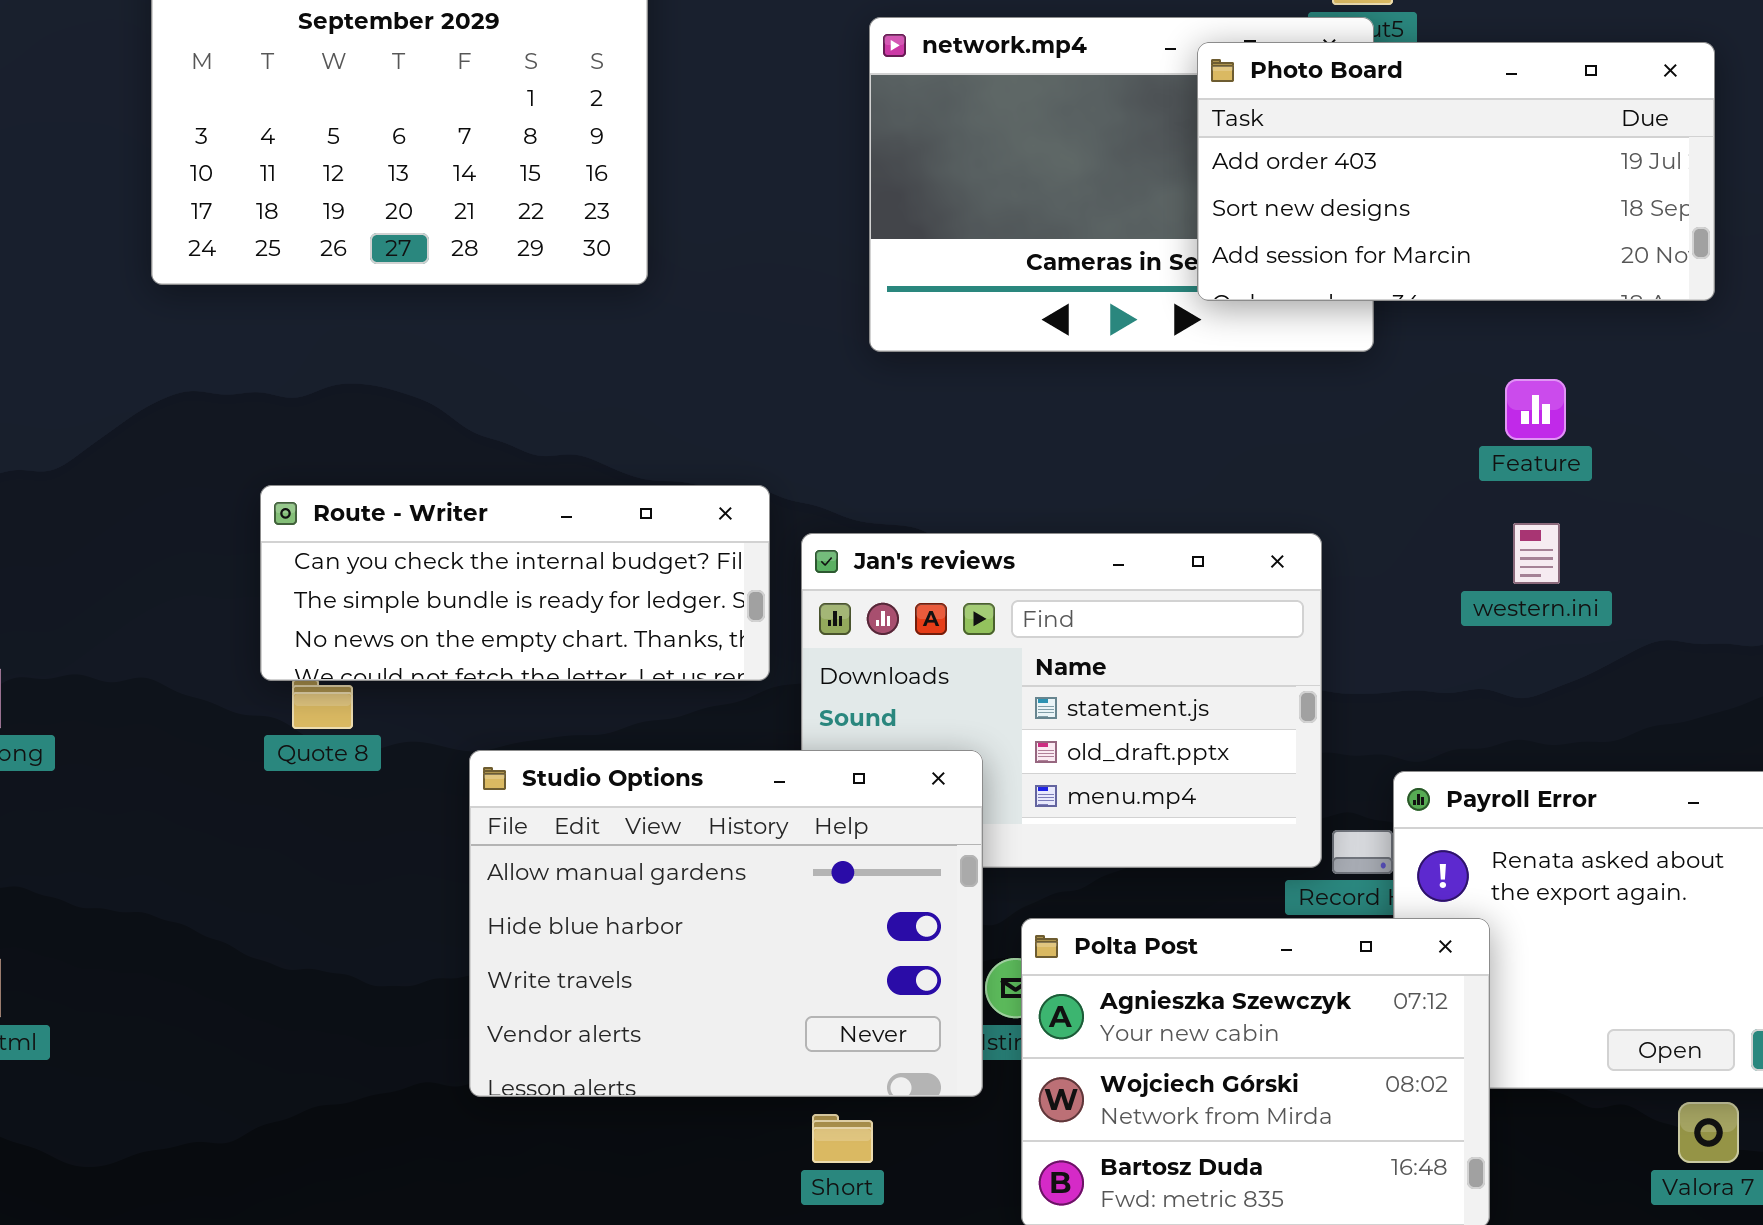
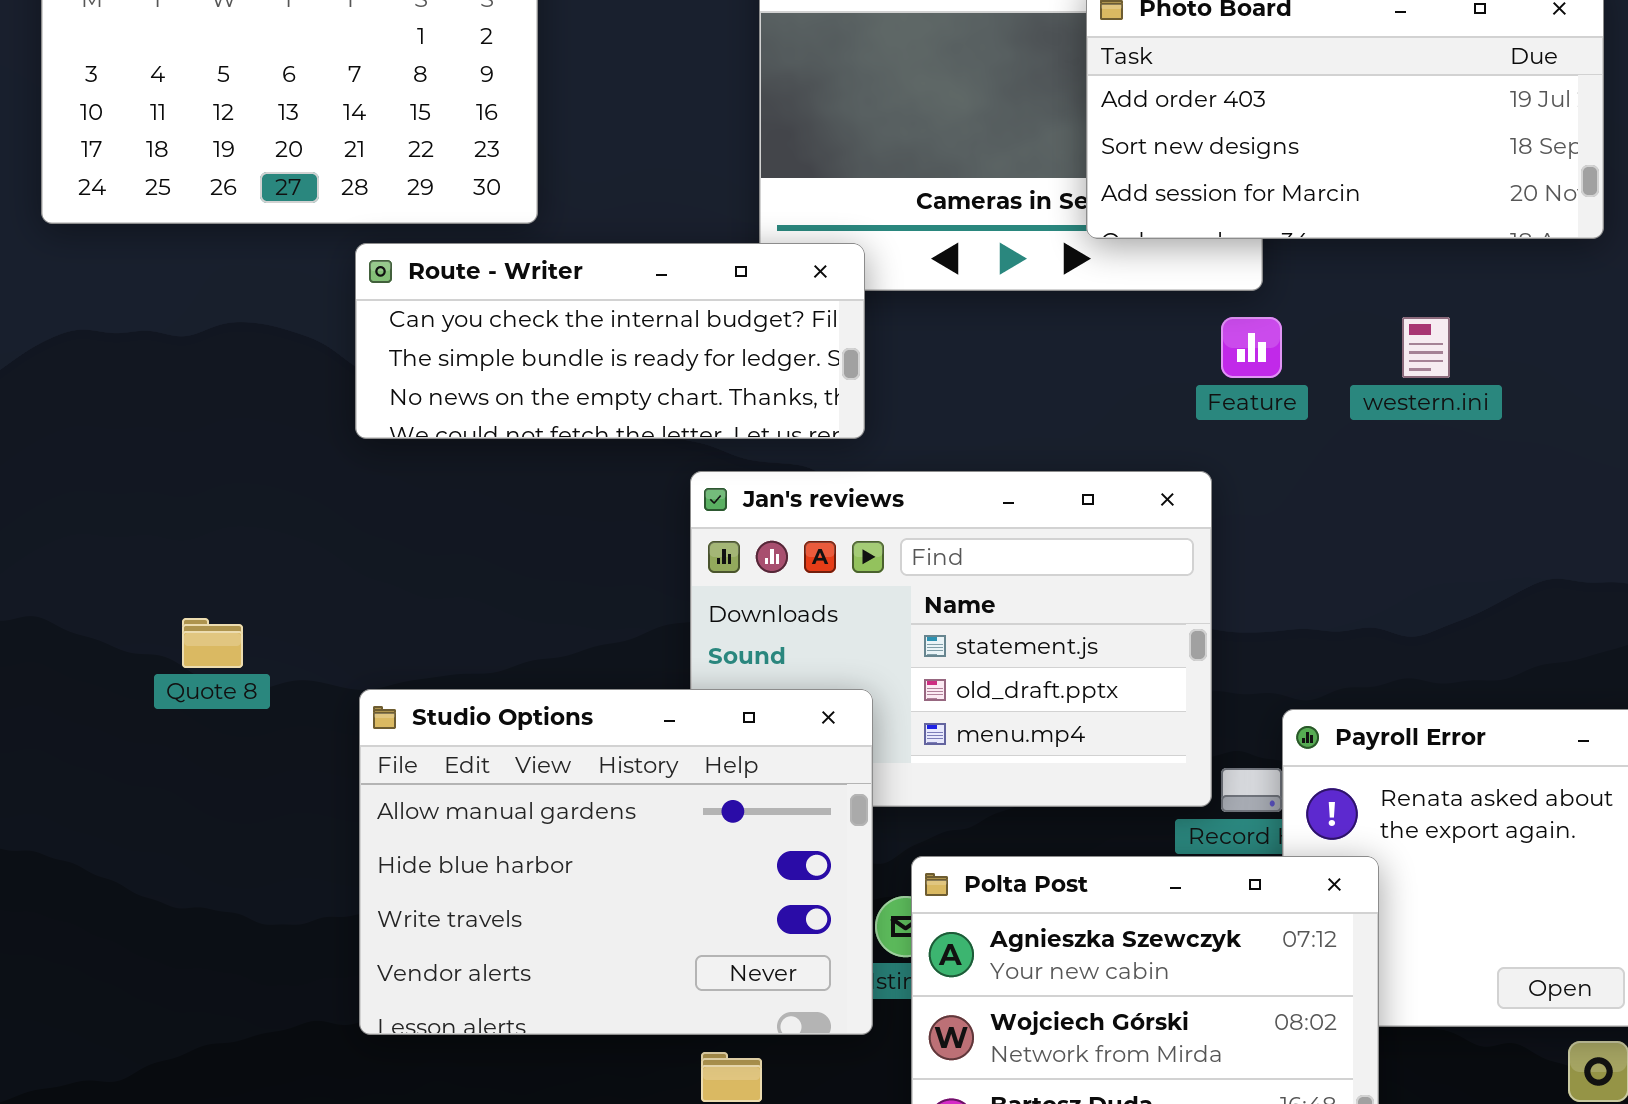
Feature: [1505,379,1566,440] -> [1221,317,1282,378], moved
Route - Writer: [260,485,770,681] -> [355,243,865,439], moved
western.ini: [1513,523,1560,584] -> [1402,317,1450,378], moved

